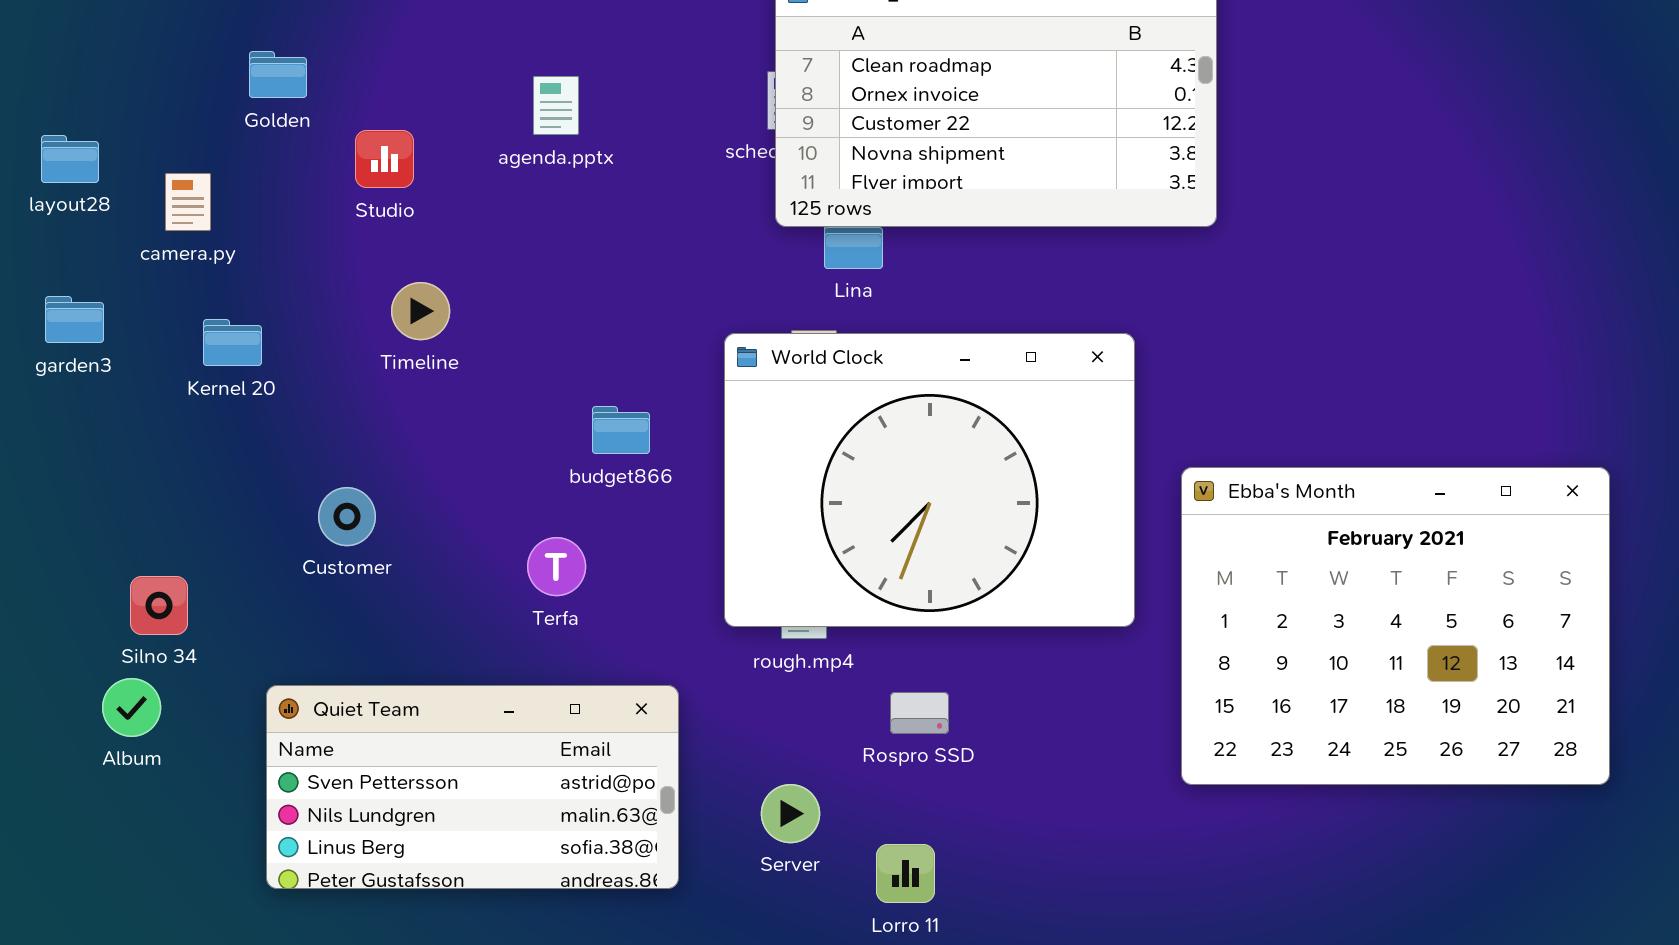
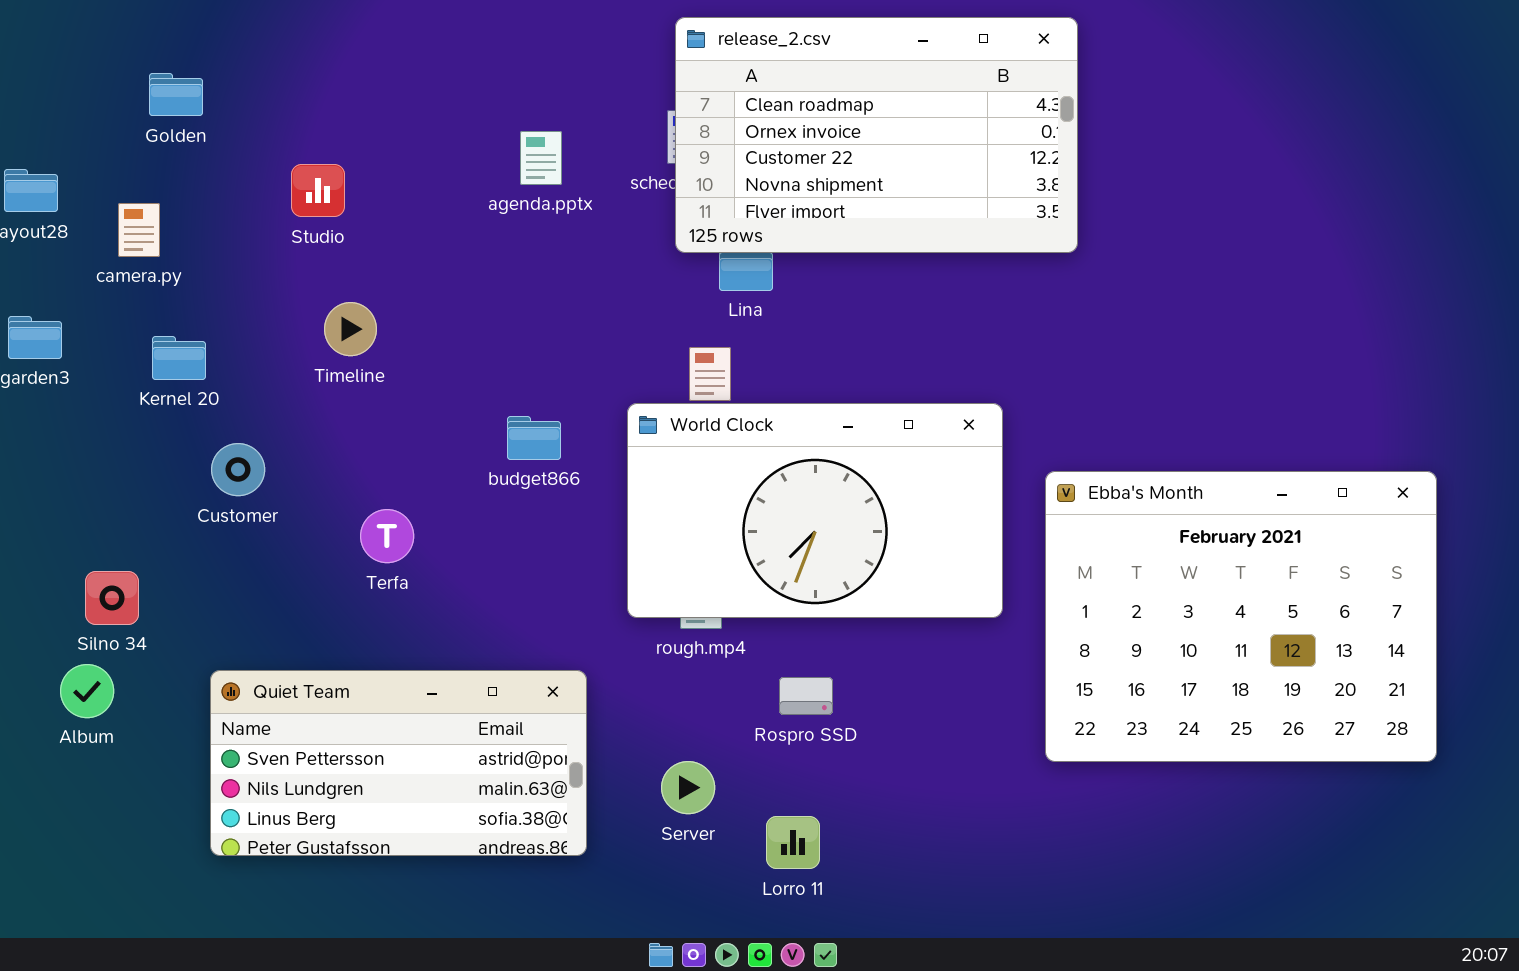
Golden: [249,51,307,98] -> [149,73,203,116], moved
agenda.pptx: [533,76,579,135] -> [520,131,562,185], moved
World Clock: [724,333,1135,627] -> [627,403,1003,618], resized
Customer: [318,487,376,546] -> [211,443,265,496], moved
Terfa: [527,537,586,596] -> [360,509,414,563], moved

